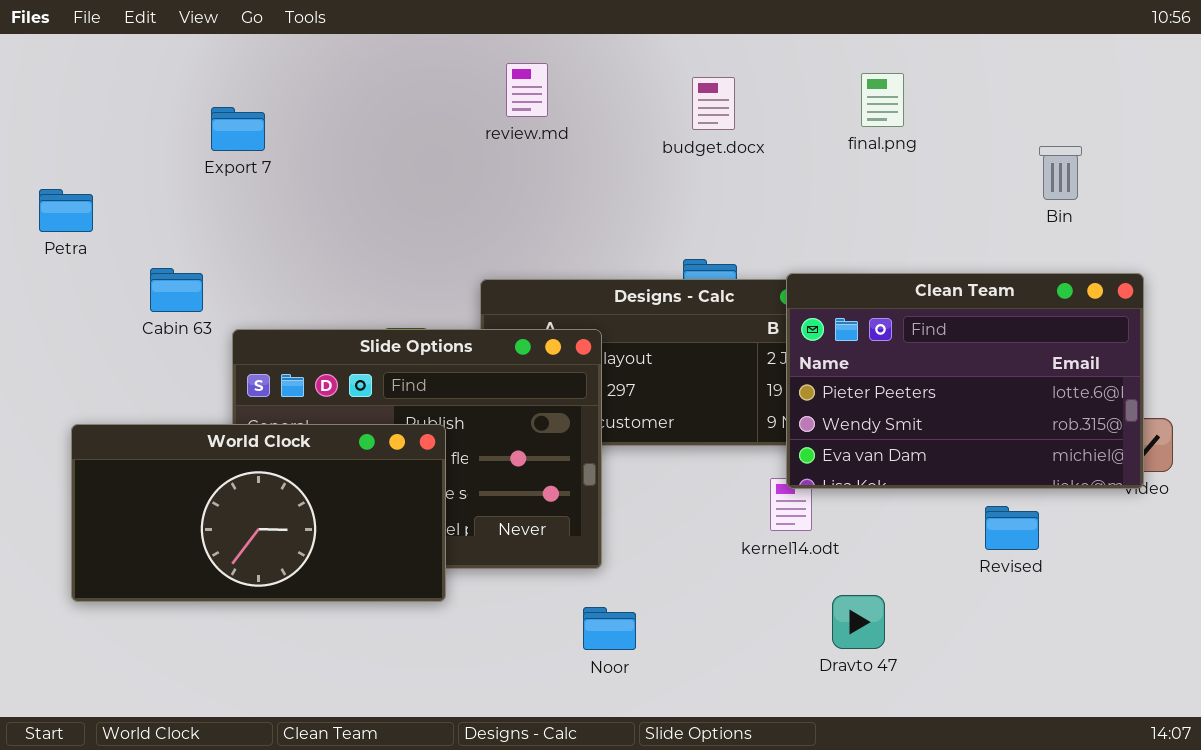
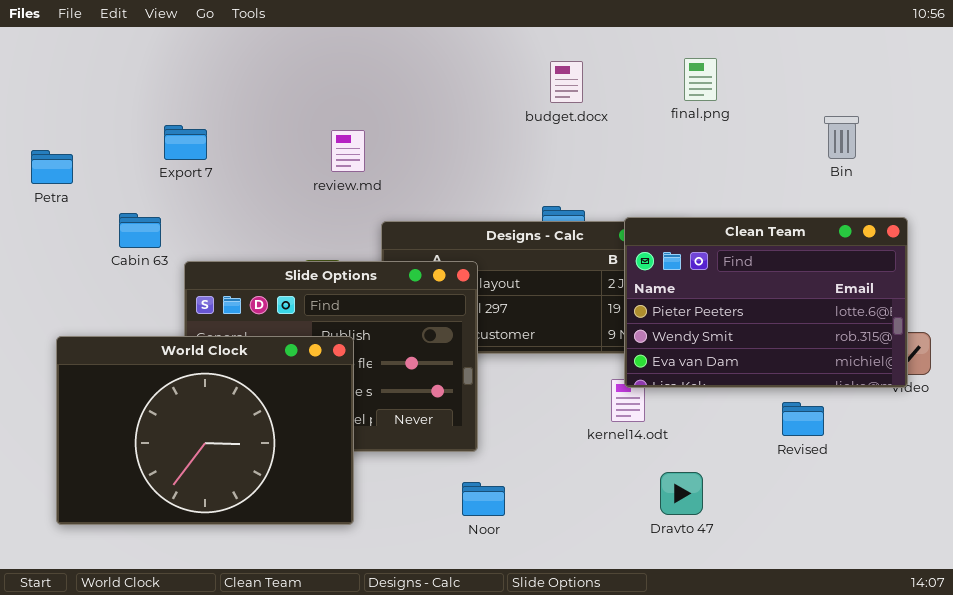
review.md: [506,63,548,117] -> [331,130,365,172], moved
Export 7: [211,107,265,151] -> [164,125,207,160], moved
World Clock: [71,424,446,602] -> [56,336,354,525], resized

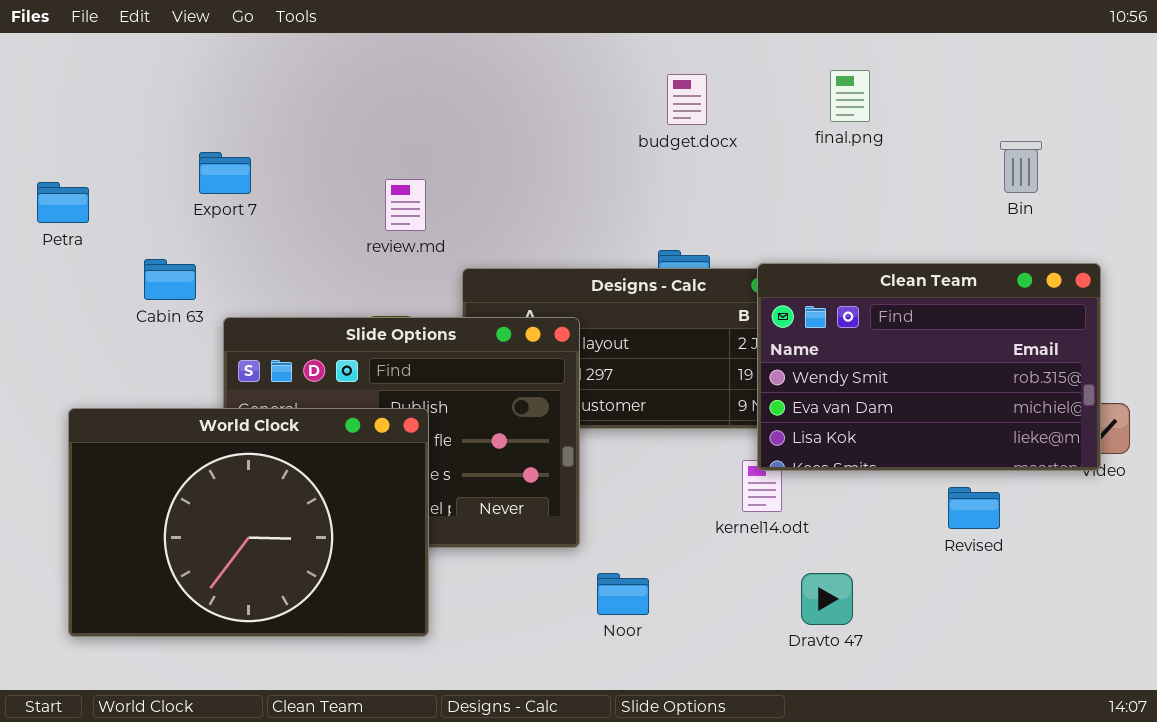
review.md: [331,130,365,172] -> [385,179,426,231], moved
Clean Team: [624,217,908,388] -> [757,263,1101,471], scrolled down 1 row
Noor: [462,482,505,516] -> [597,573,649,615], moved

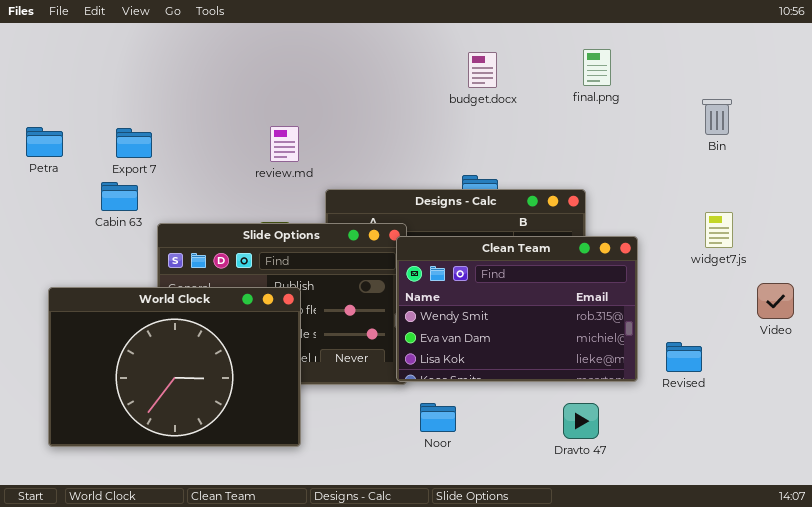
Export 7: [199,152,251,194] -> [116,128,152,158], moved
Clean Team: [757,263,1101,471] -> [396,236,638,382], moved

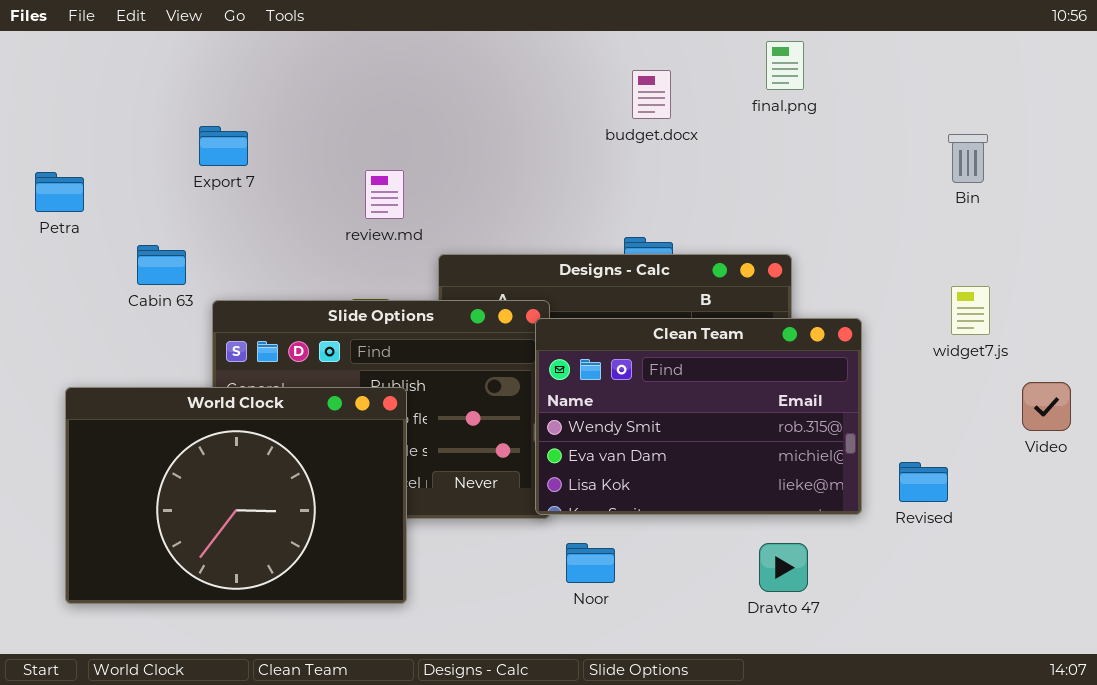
final.png: [583,49,611,86] -> [766,41,804,90], moved
Export 7: [116,128,152,158] -> [199,126,248,166], moved

